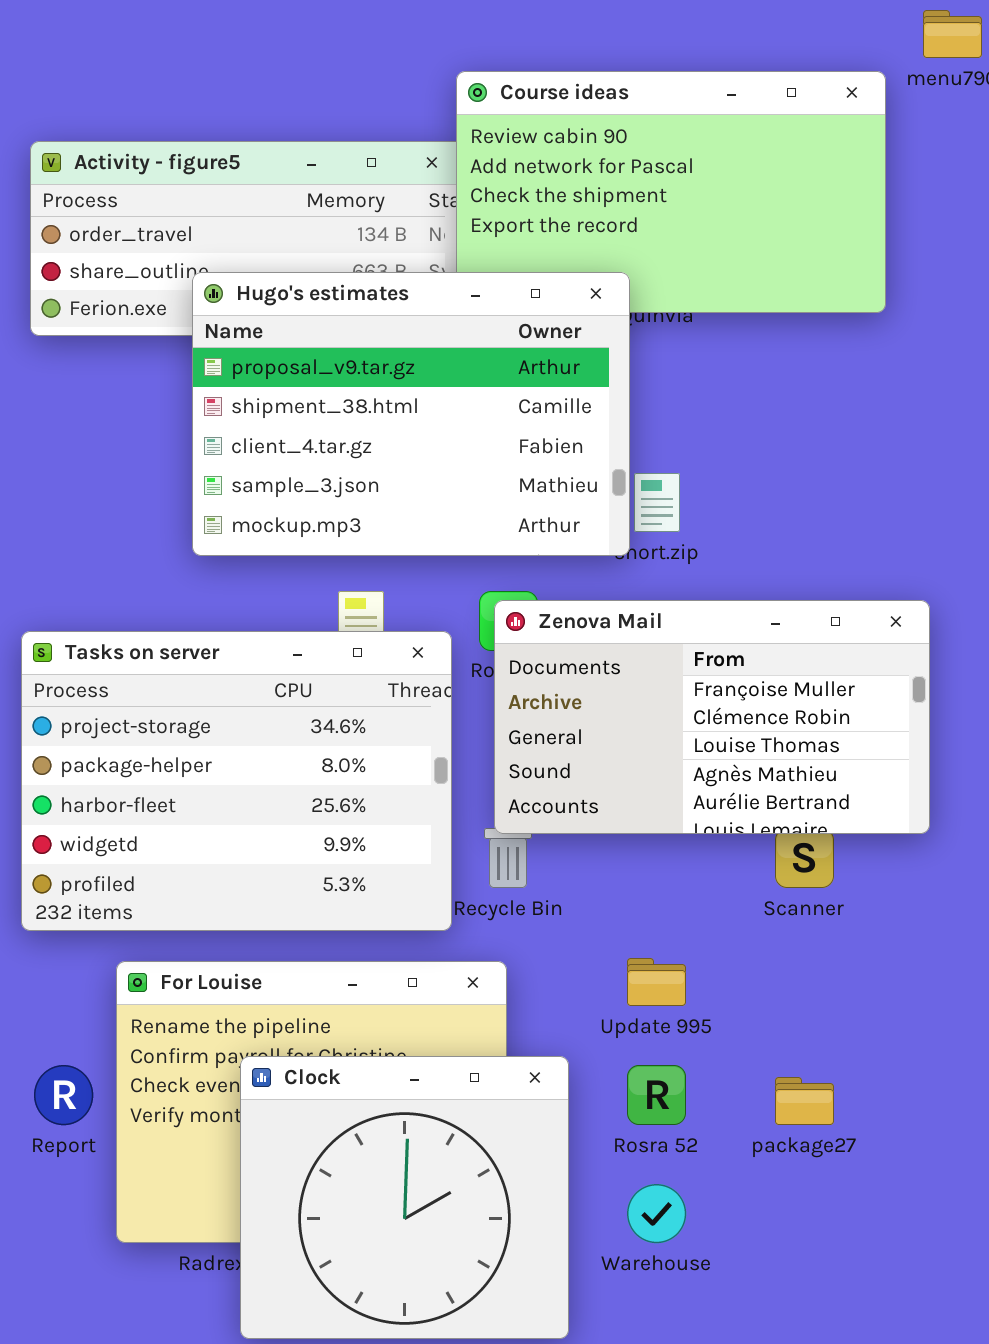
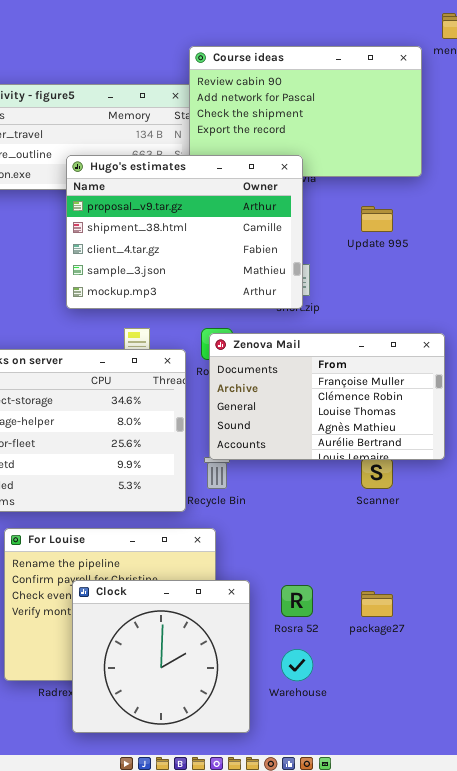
Hugo's estimates: [192,272,630,556] -> [66,155,303,309], moved
Update 995: [627,958,686,1006] -> [361,206,393,232], moved

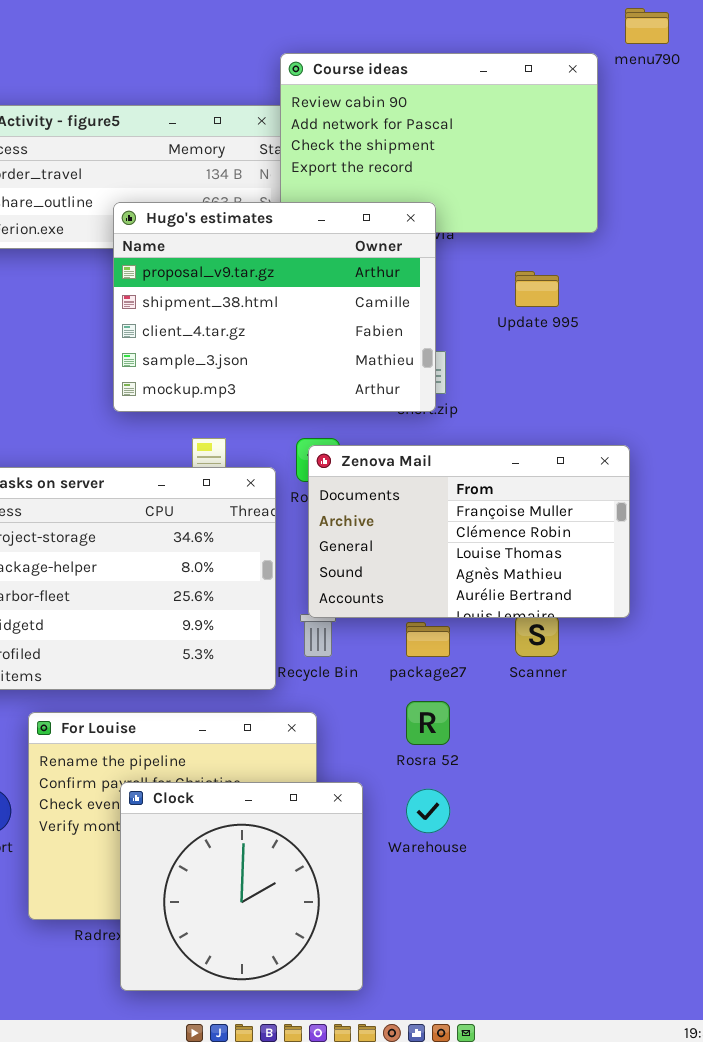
Rosra 52: [281,585,313,617] -> [406,701,450,745], moved
package27: [361,591,393,617] -> [406,622,450,657], moved
Warehouse: [281,649,313,681] -> [406,789,450,833], moved

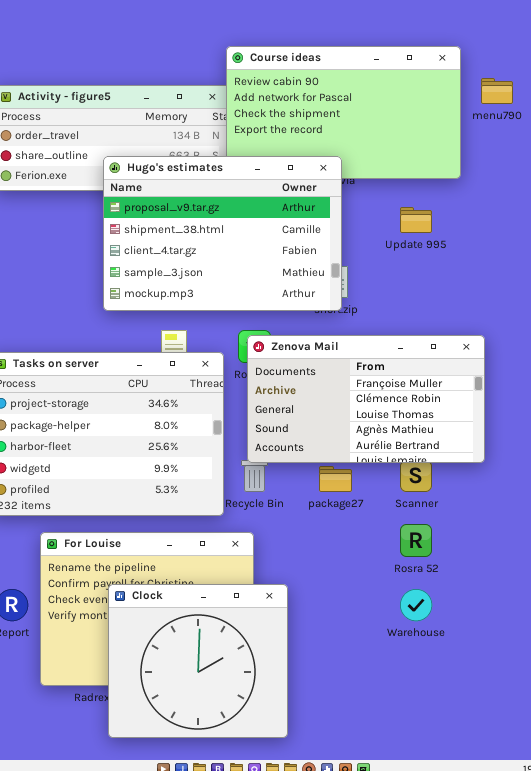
menu790: [625,8,669,44] -> [481,78,513,104], moved
Rosra 52: [406,701,450,745] -> [400,524,432,557], moved
Warehouse: [406,789,450,833] -> [400,589,432,621], moved

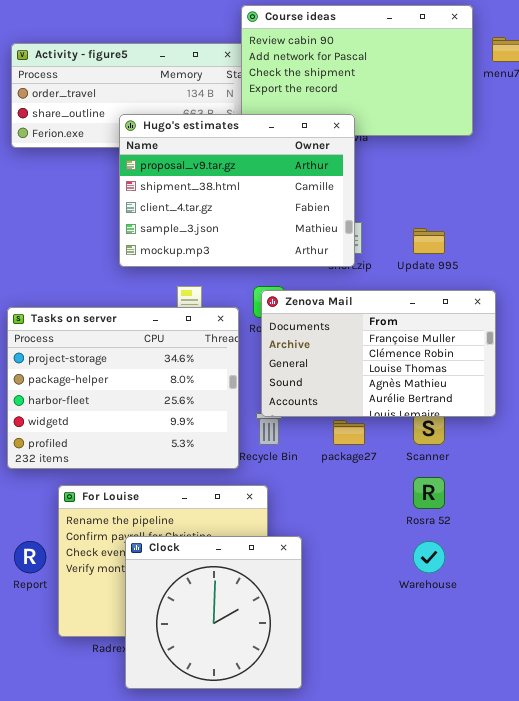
Update 995: [400,207,432,233] -> [413,228,445,254], moved

